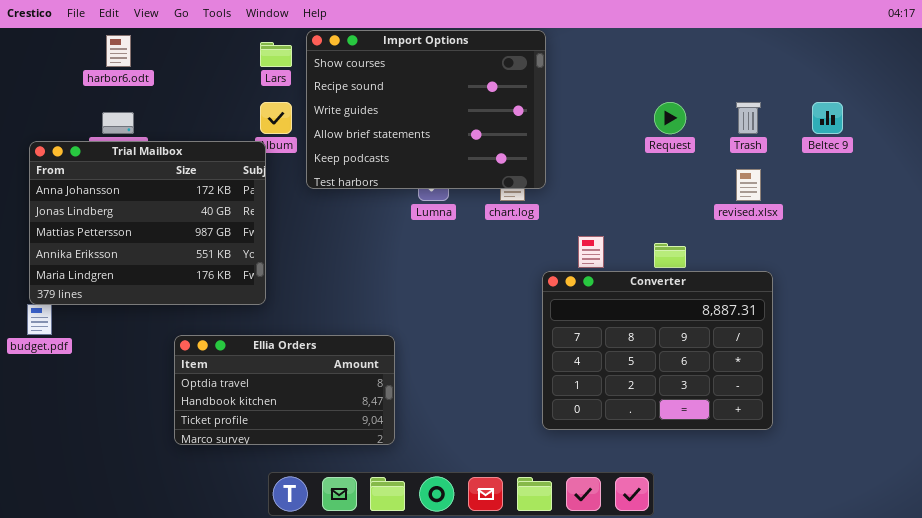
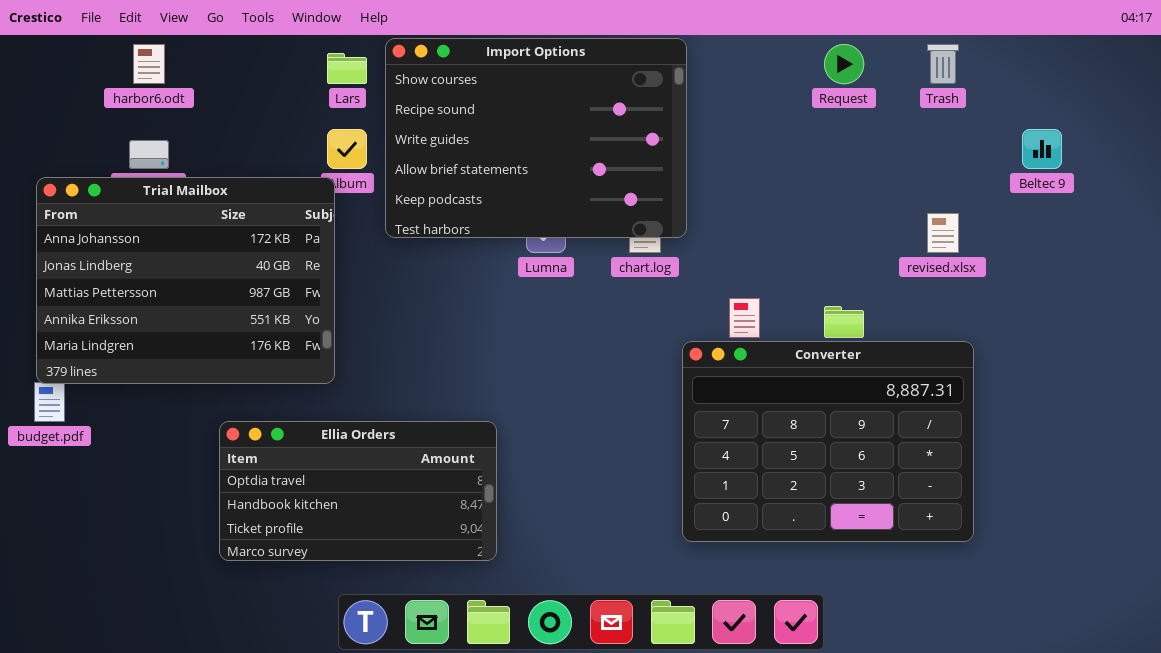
Request: [654,102,686,134] -> [824,44,864,84], moved
Trash: [736,102,761,134] -> [927,44,959,84], moved

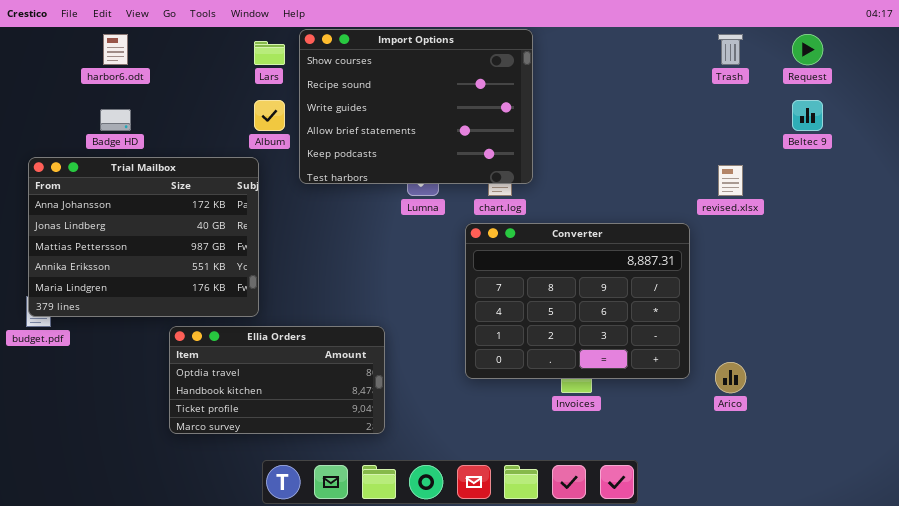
Request: [824,44,864,84] -> [792,34,823,65], moved
Trial Mailbox: [36,177,335,384] -> [28,157,259,317], moved
Converter: [682,341,974,542] -> [465,223,690,379], moved

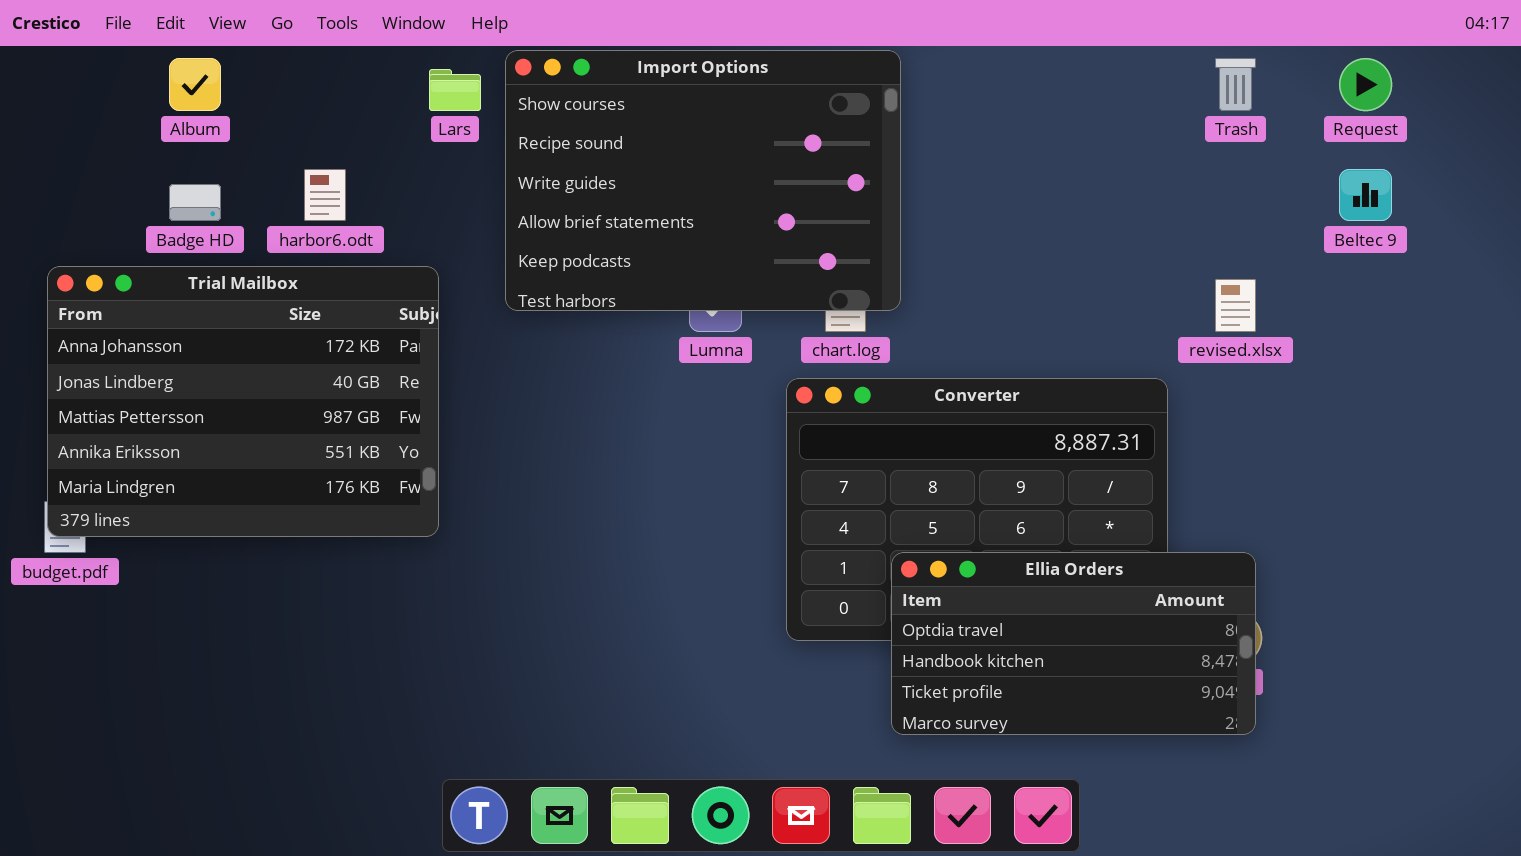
harbor6.odt: [103,34,128,65] -> [304,169,346,221], moved
Album: [254,100,285,131] -> [169,58,221,111], moved
Ellia Orders: [169,326,385,434] -> [891,552,1256,735], moved

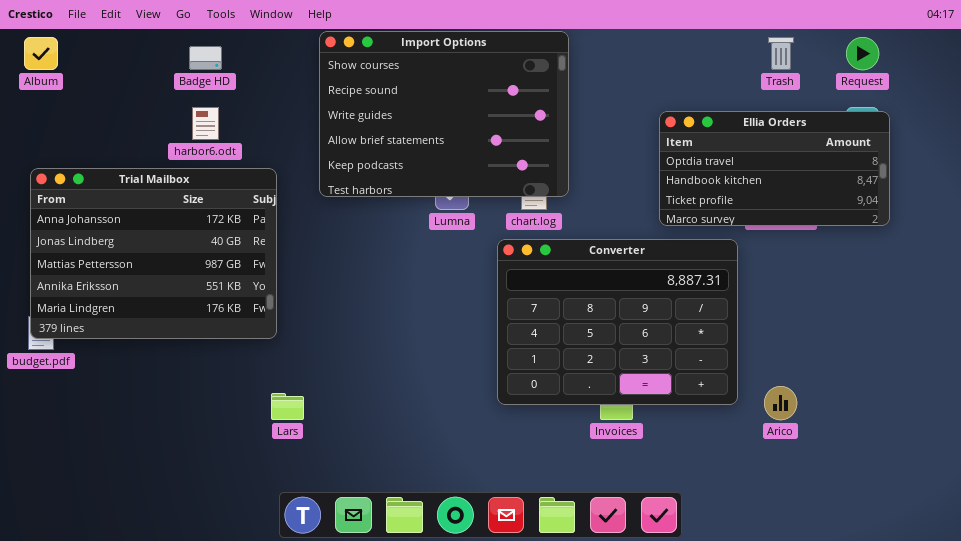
Album: [169,58,221,111] -> [24,37,58,70], moved
Lars: [429,69,481,111] -> [271,393,304,420], moved
Badge HD: [169,184,221,221] -> [189,46,222,70], moved
Ellia Orders: [891,552,1256,735] -> [659,111,890,226], moved

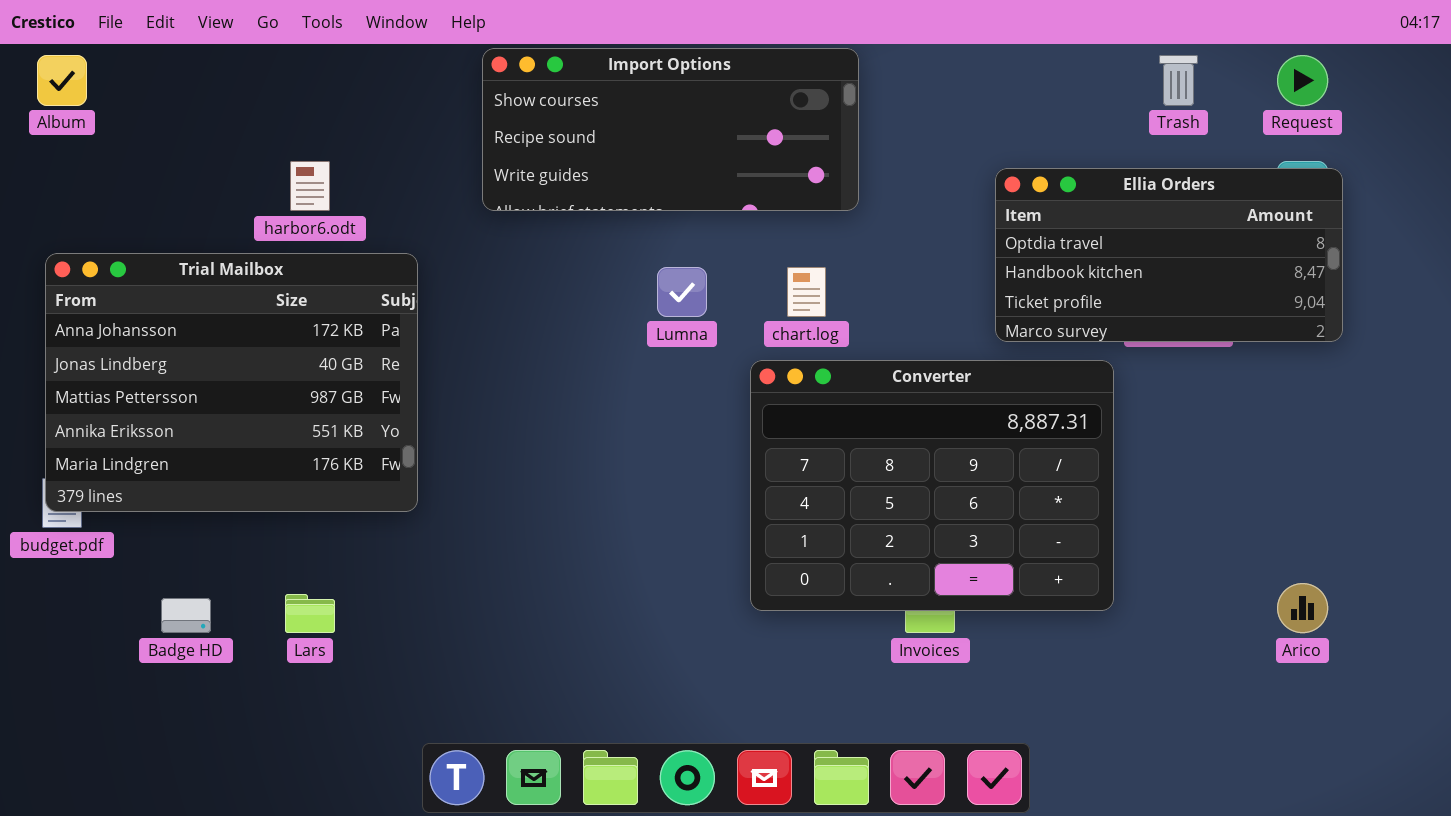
Import Options: [319,31,569,197] -> [482,48,859,211], resized
Badge HD: [189,46,222,70] -> [161,598,211,633], moved
Arico: [764,386,797,420] -> [1277,583,1328,633], moved
Lars: [271,393,304,420] -> [285,594,335,633], moved

